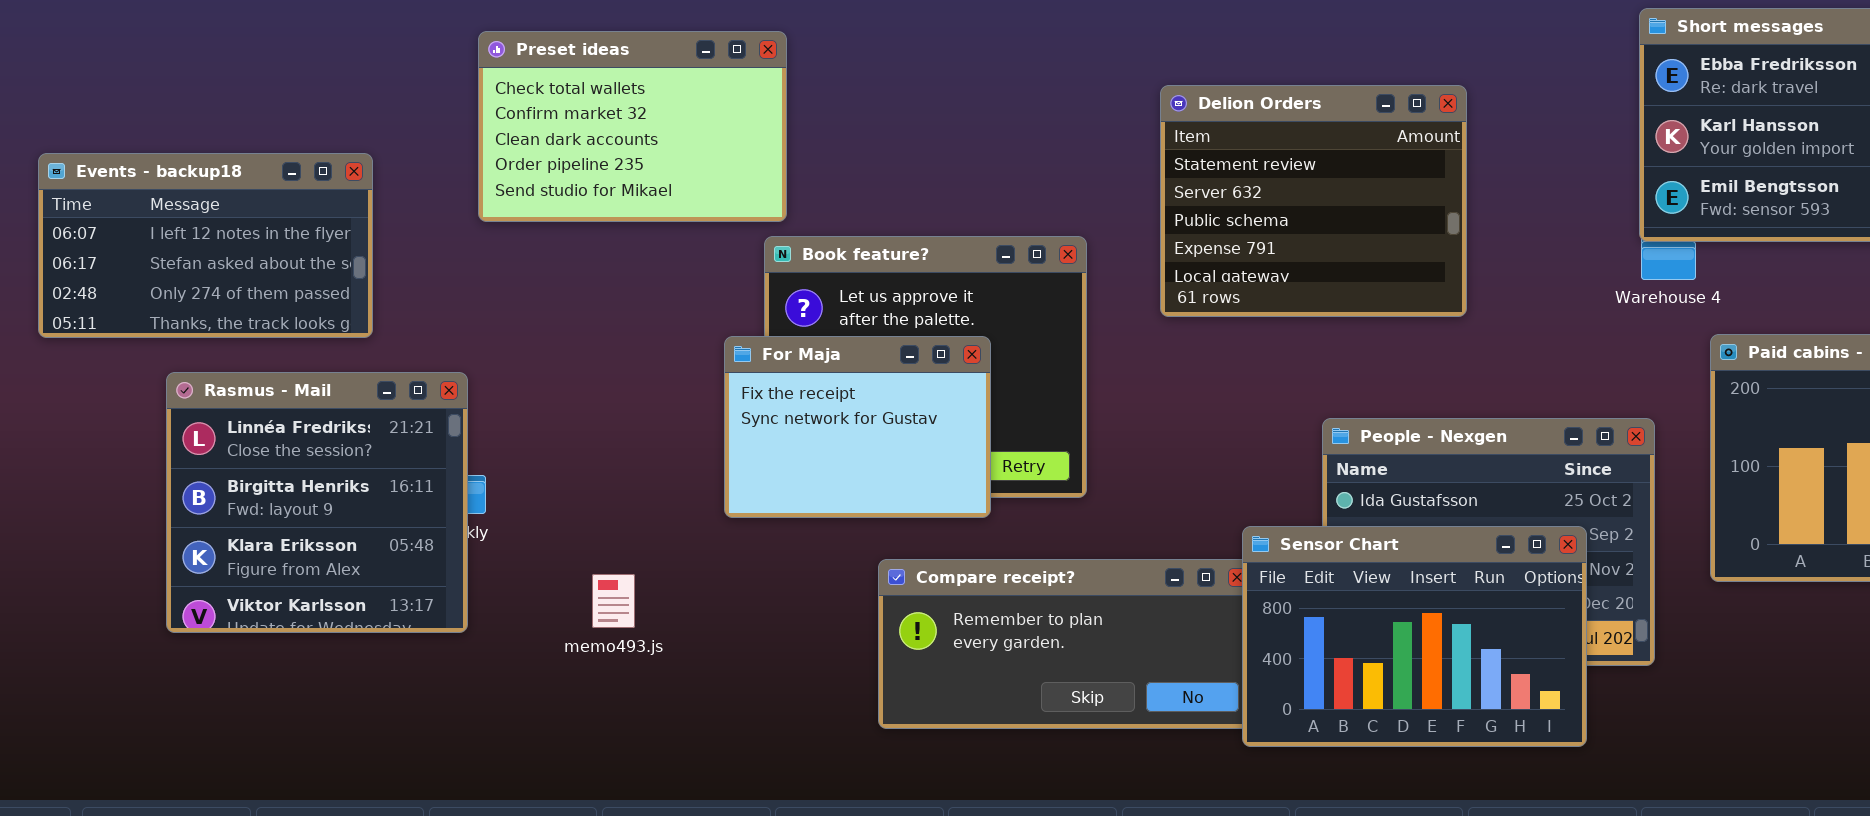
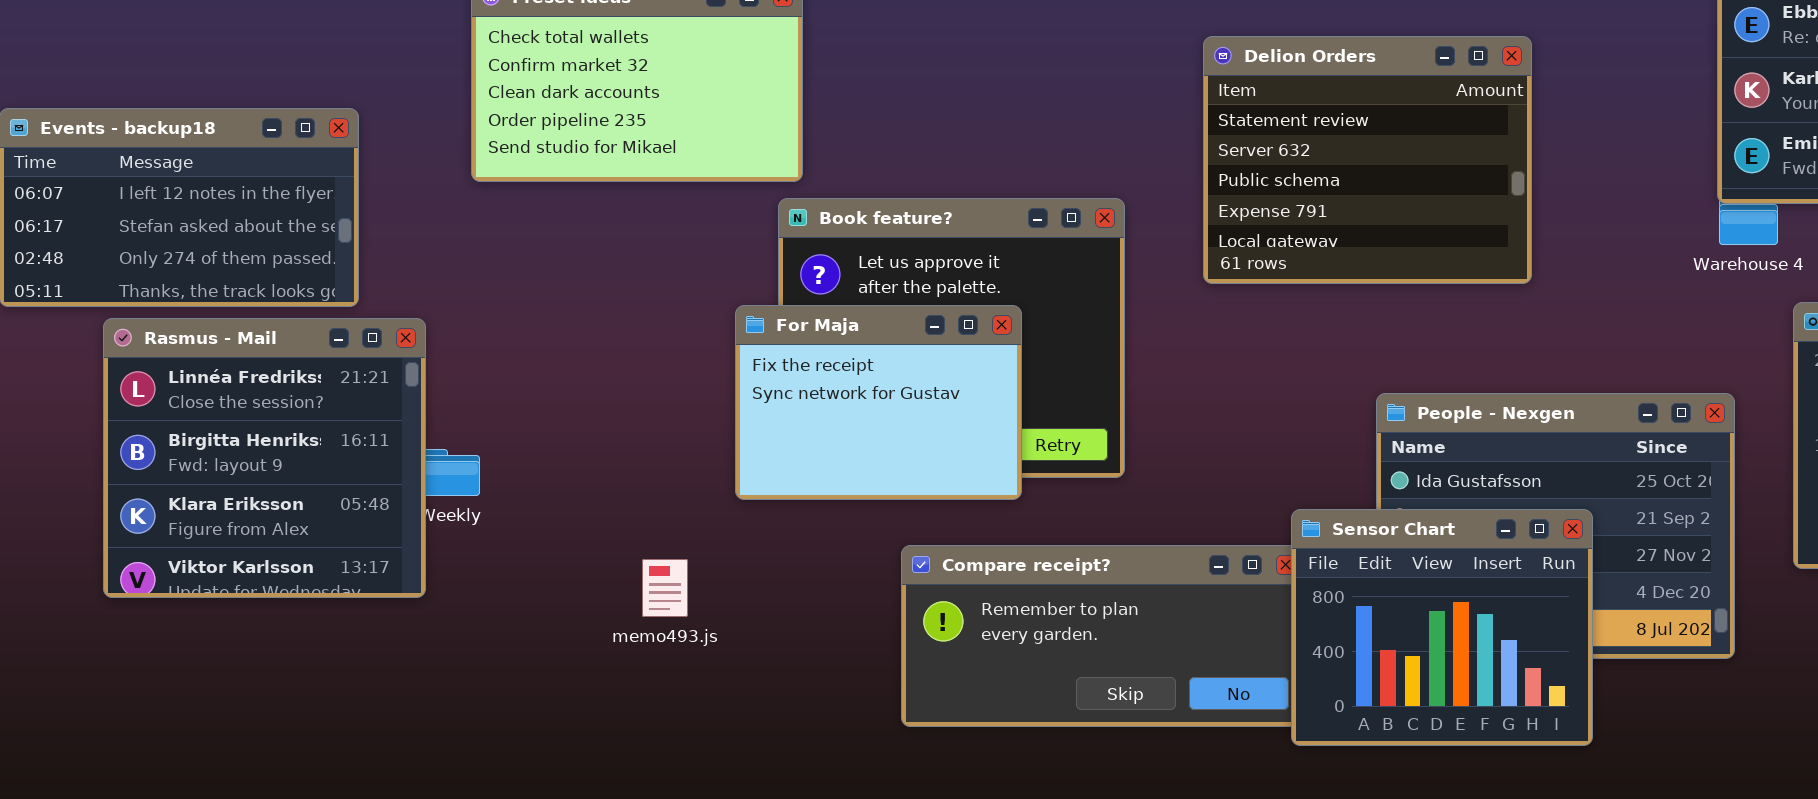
Rasmus - Mail: [166,372,468,633] -> [103,318,426,598], moved
Sensor Chart: [1242,526,1587,747] -> [1291,509,1593,746], resized
memo493.js: [592,574,635,628] -> [642,559,688,617], moved

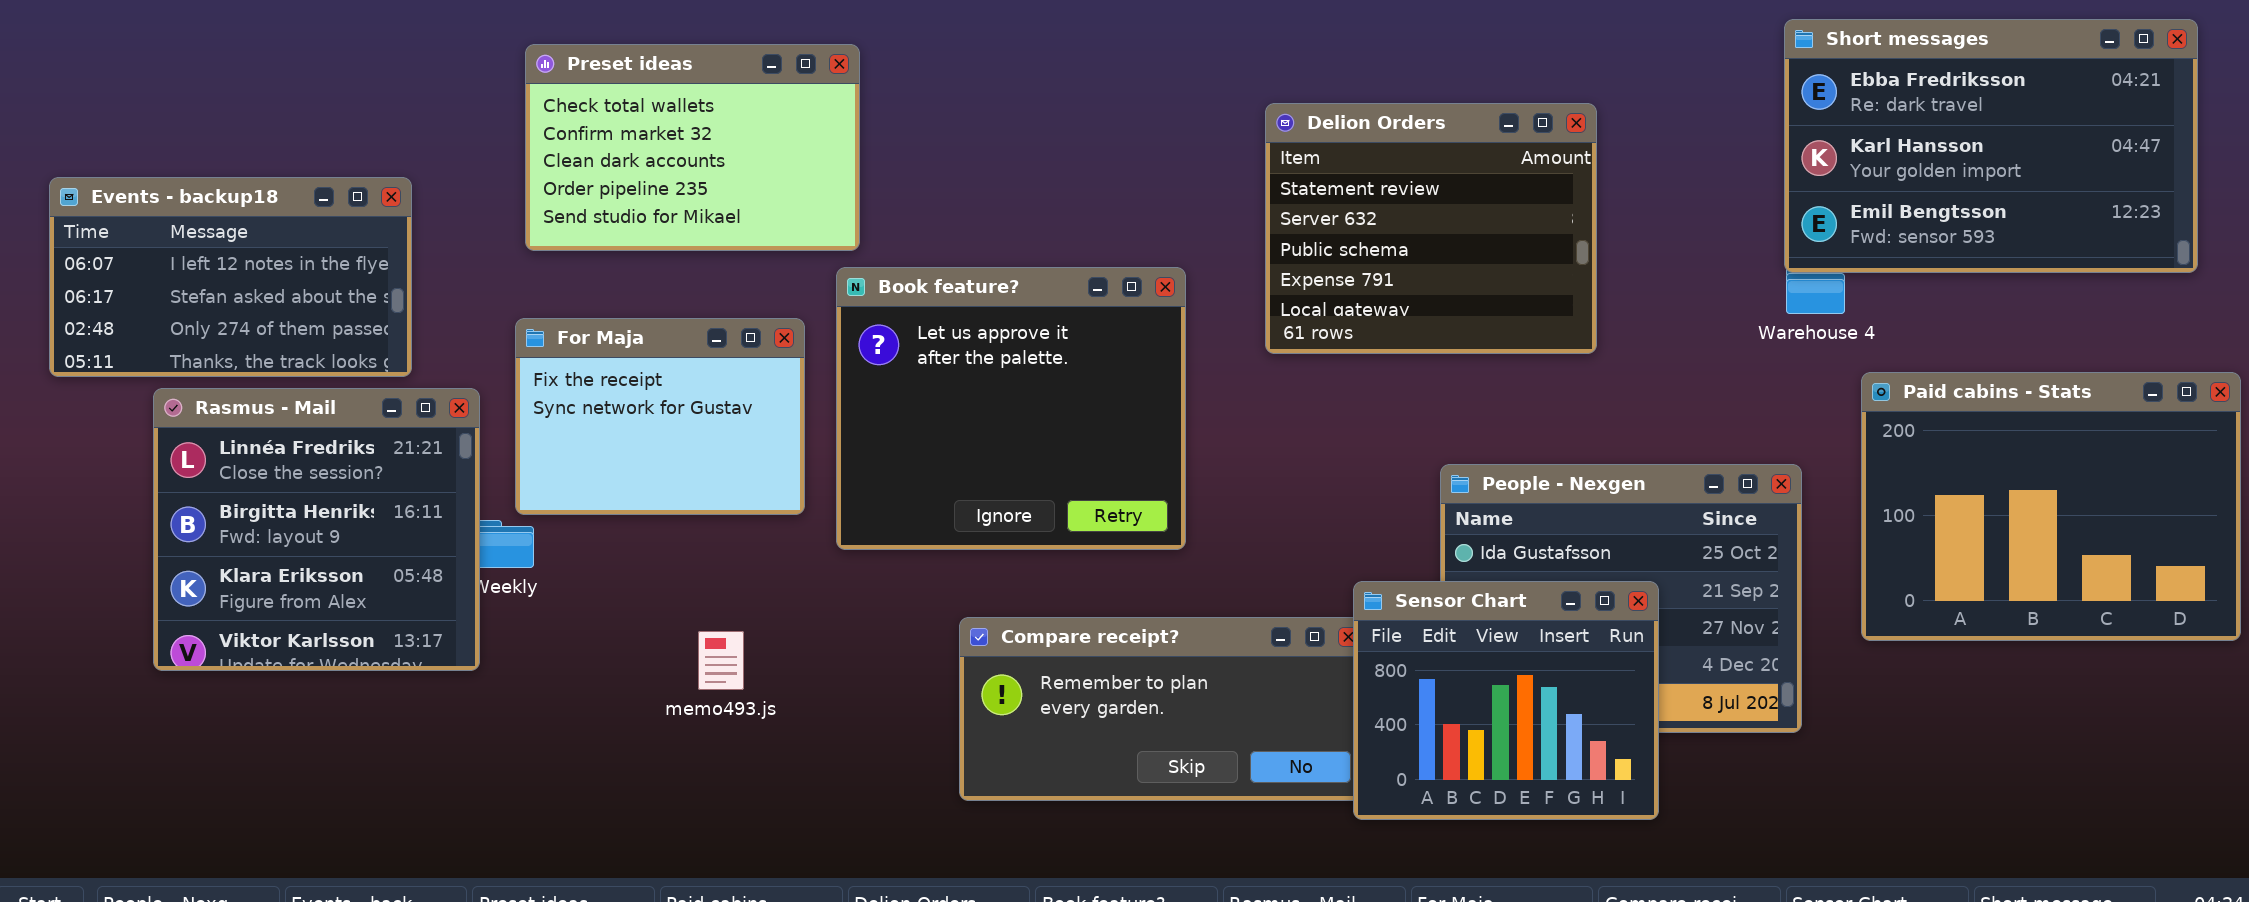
For Maja: [735,305,1022,500] -> [515,318,805,515], moved

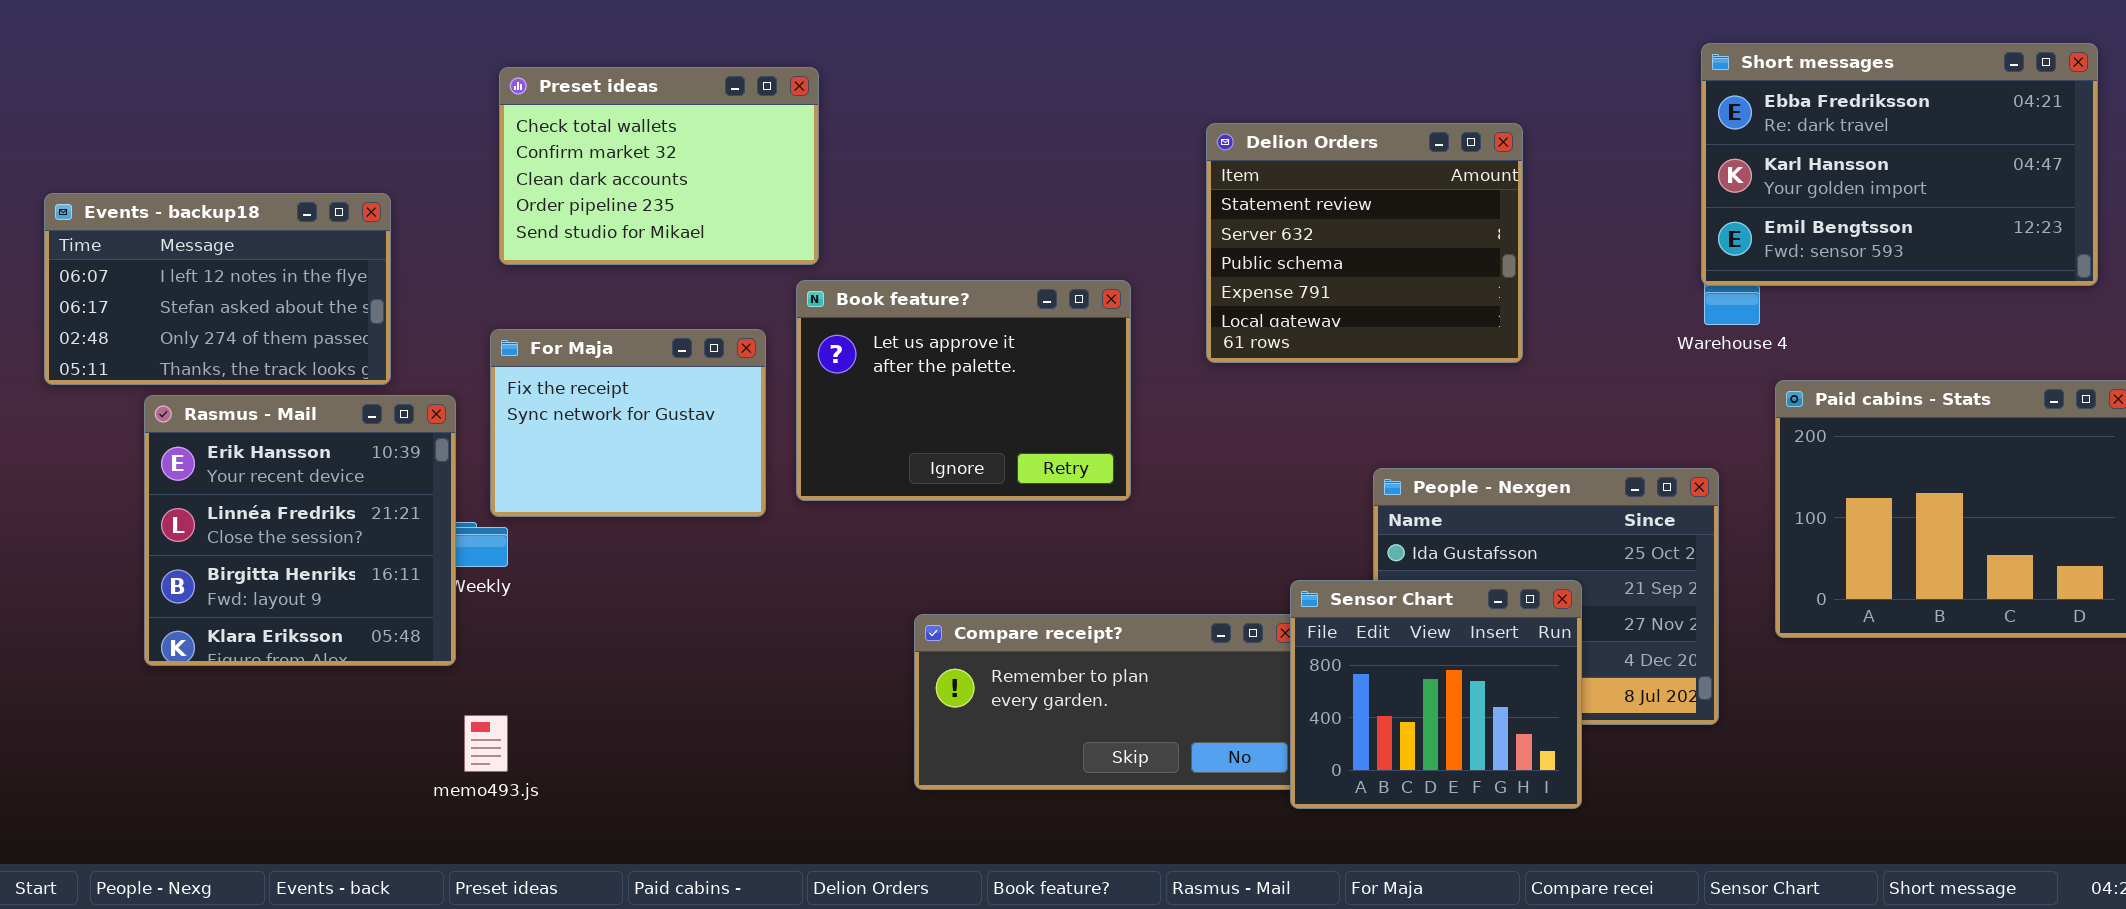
Book feature?: [836,267,1186,550] -> [796,280,1131,501], resized
Rasmus - Mail: [153,388,480,671] -> [144,395,456,666], scrolled up 1 row
memo493.js: [698,631,744,690] -> [464,715,508,772], moved

